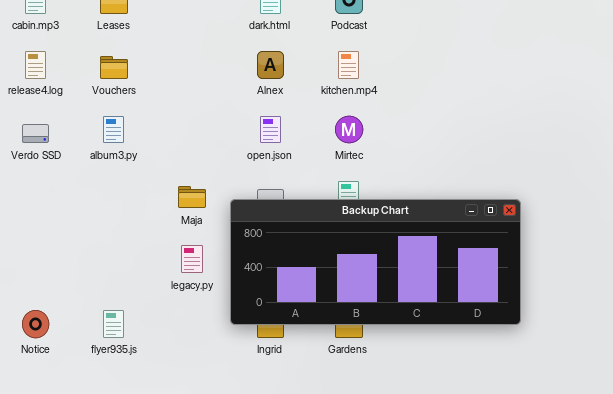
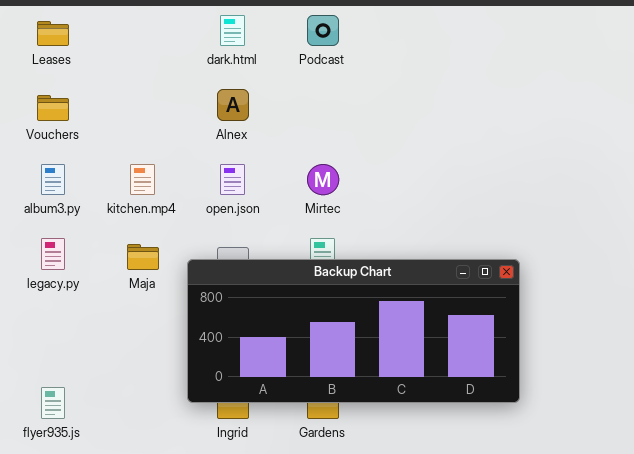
kitchen.mp4: [338,51,359,79] -> [130,164,155,195], moved
legacy.py: [181,245,203,273] -> [41,238,65,270], moved

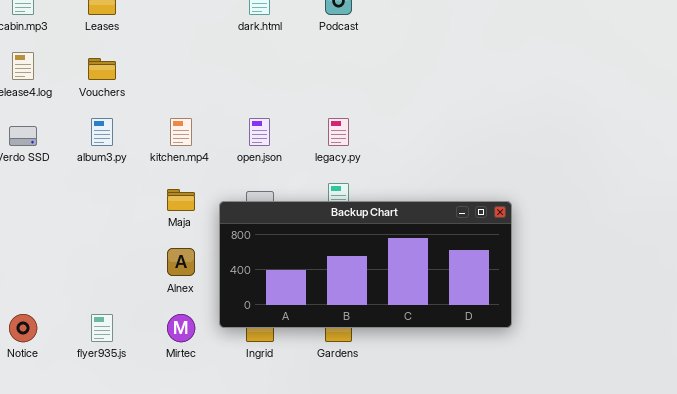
Alnex: [217,89,249,121] -> [167,248,195,276], moved
Mirtec: [307,164,339,195] -> [167,314,195,342], moved
legacy.py: [41,238,65,270] -> [328,118,349,146], moved

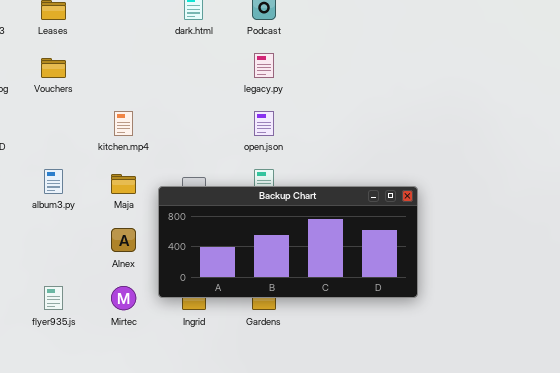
album3.py: [91,118,113,146] -> [44,169,63,194], moved
open.json: [249,118,270,146] -> [254,111,274,136], moved
legacy.py: [328,118,349,146] -> [254,53,274,78], moved

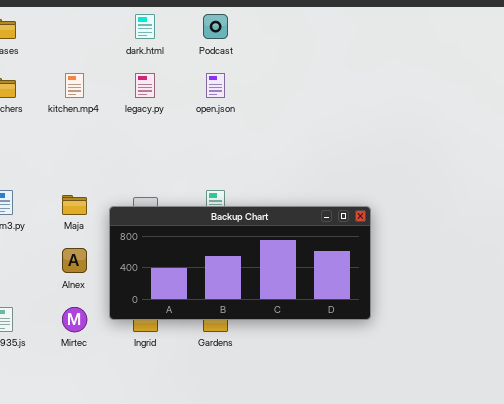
legacy.py: [254,53,274,78] -> [135,73,155,98], moved
kitchen.mp4: [114,111,133,136] -> [65,73,84,98], moved
open.json: [254,111,274,136] -> [206,73,225,98], moved

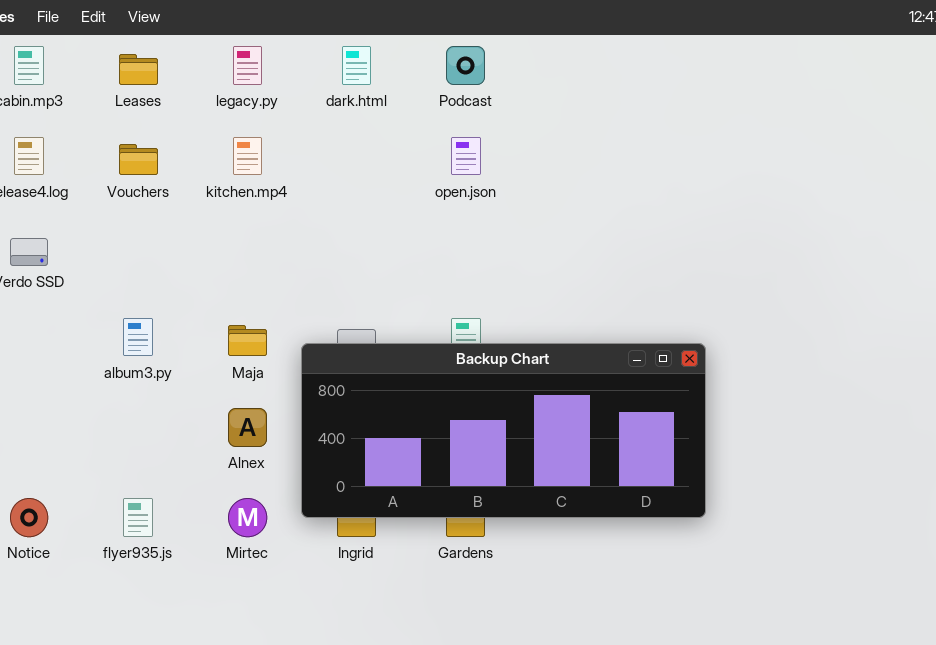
legacy.py: [135,73,155,98] -> [233,46,262,85], moved

